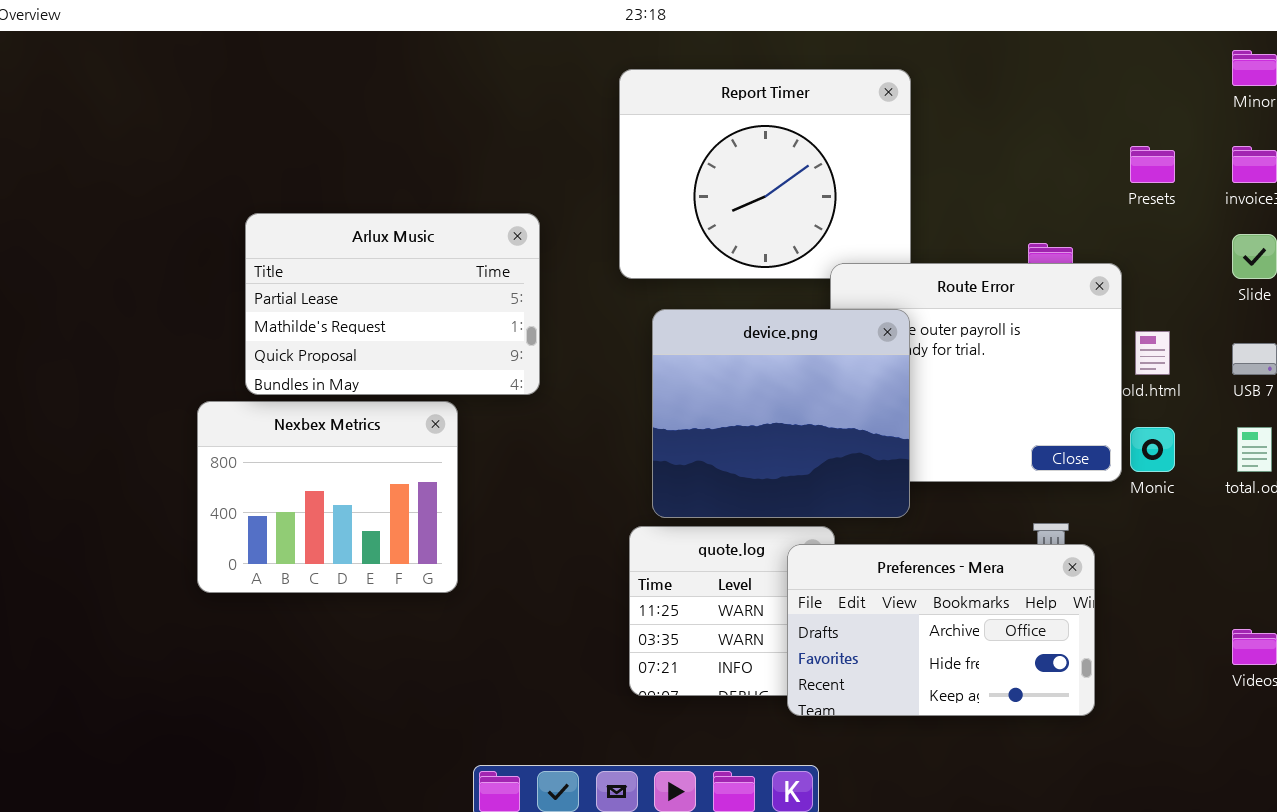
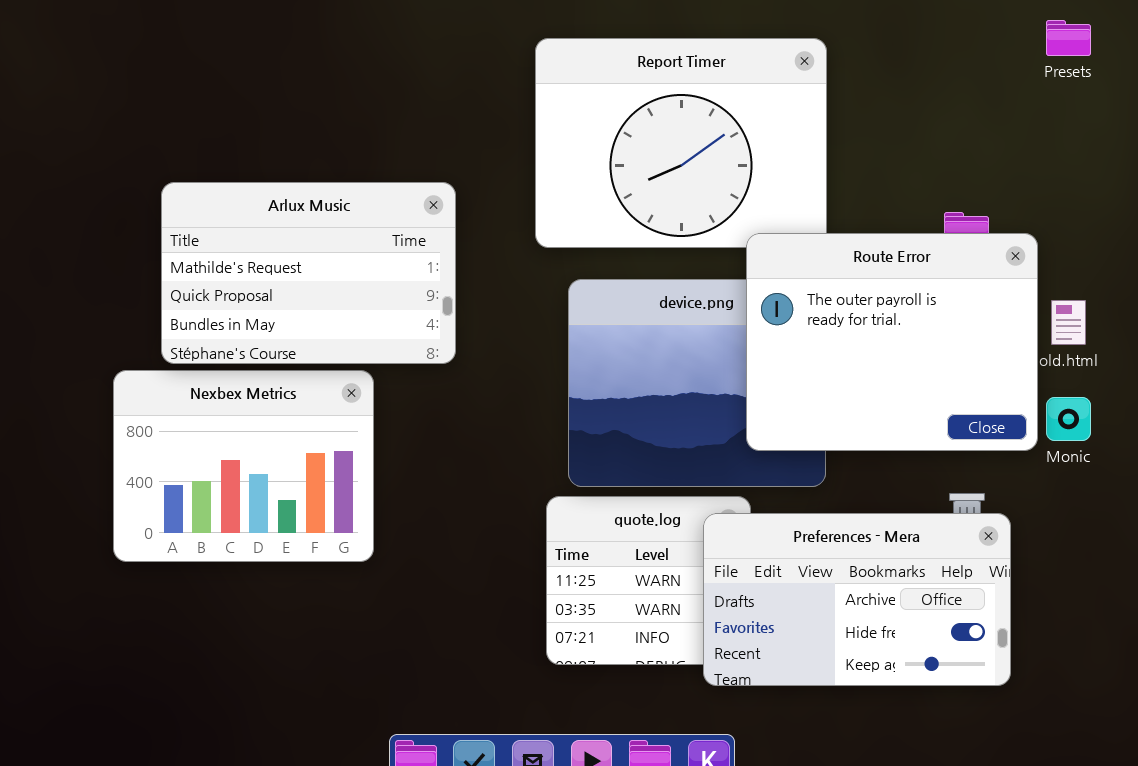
Presets: [1130,146,1175,183] -> [1046,20,1091,56], moved
Arlux Music: [245,213,540,395] -> [161,182,456,364], scrolled down 1 row
Route Error: [830,263,1122,482] -> [746,233,1038,451], raised

